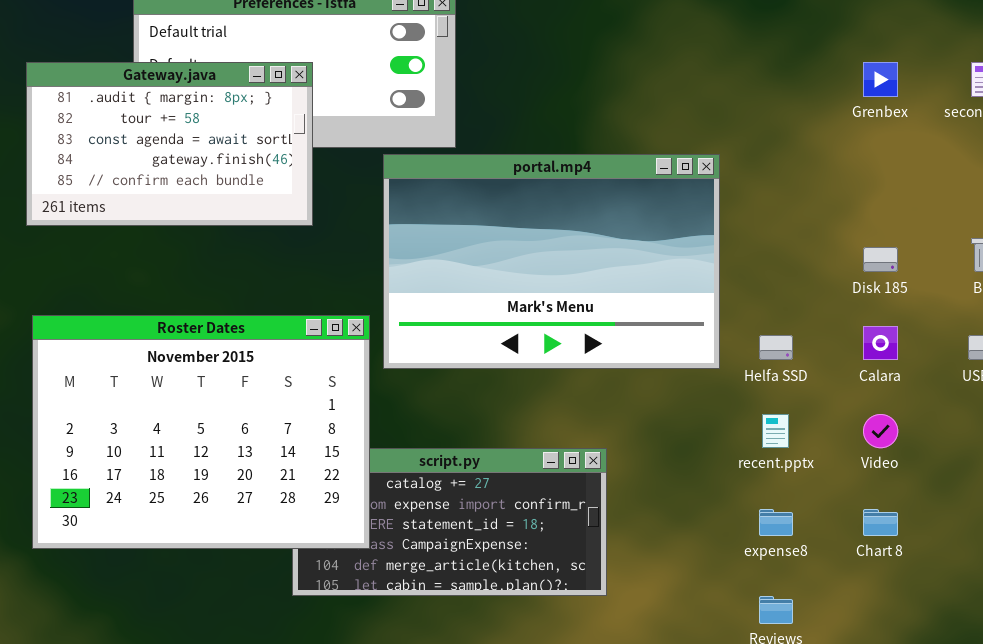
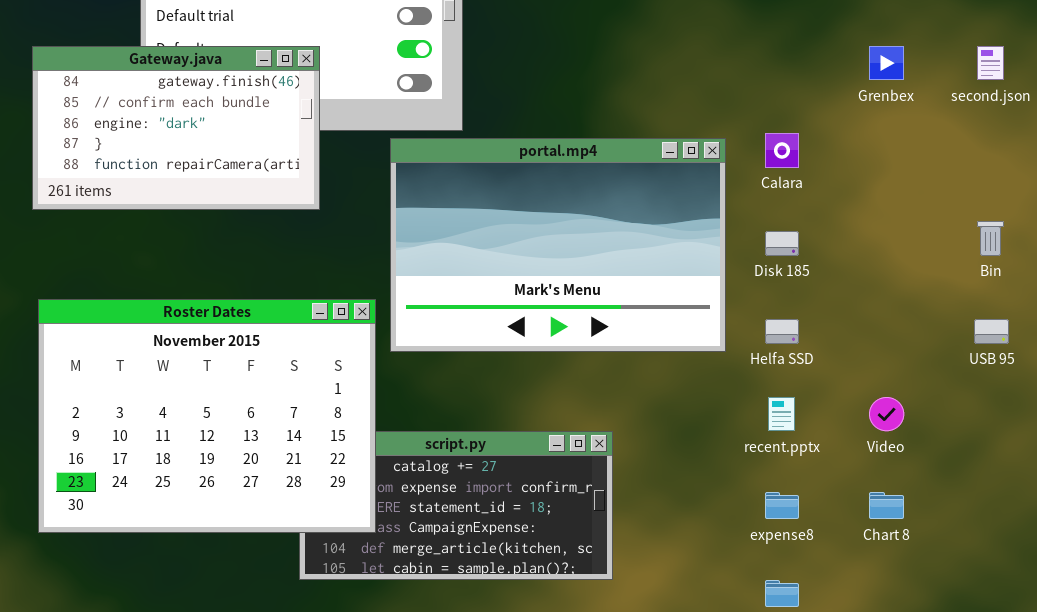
Gateway.java: [26,62,313,226] -> [32,46,320,210], scrolled down 3 rows
Disk 185: [863,247,898,272] -> [765,231,799,256], moved
Calara: [863,326,898,360] -> [765,133,799,168], moved

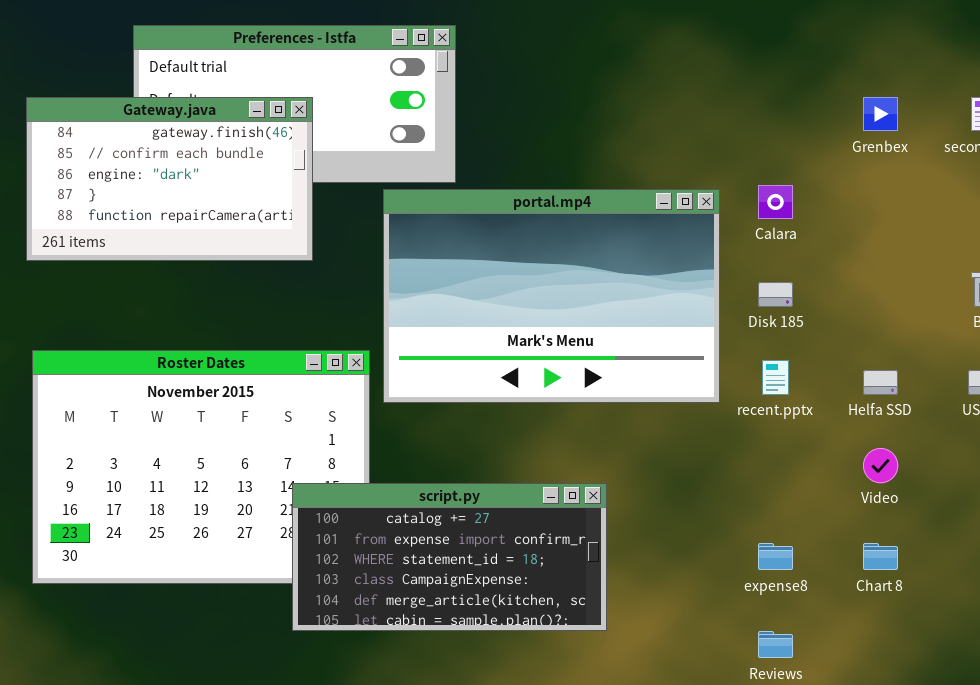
Helfa SSD: [765,319,799,344] -> [863,370,898,395], moved
recent.pptx: [768,397,795,431] -> [762,360,789,395], moved
script.py: [299,431,613,580] -> [292,483,607,631], raised

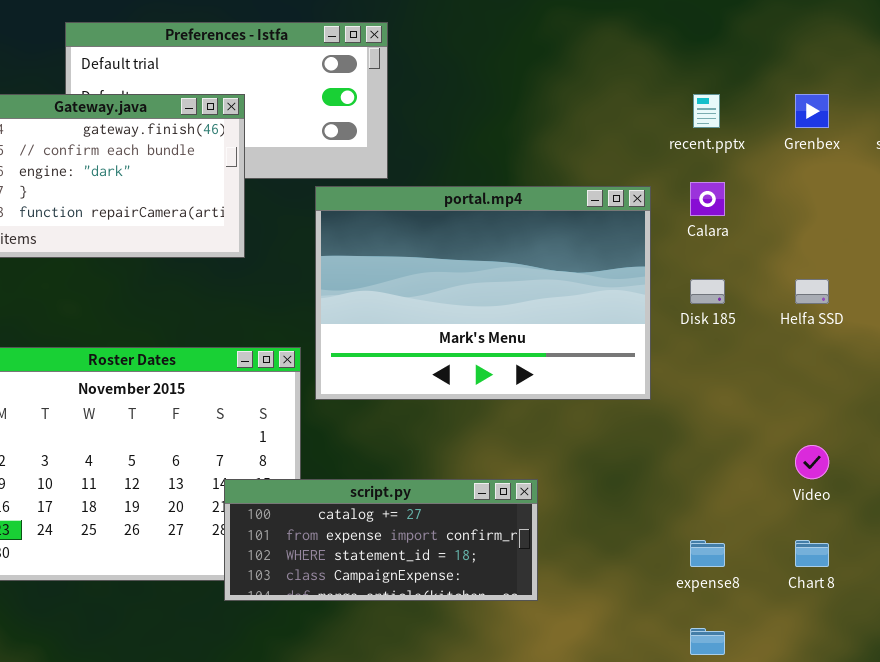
recent.pptx: [762,360,789,395] -> [693,94,720,128], moved
Helfa SSD: [863,370,898,395] -> [795,279,829,304], moved
script.py: [292,483,607,631] -> [224,479,538,601], resized

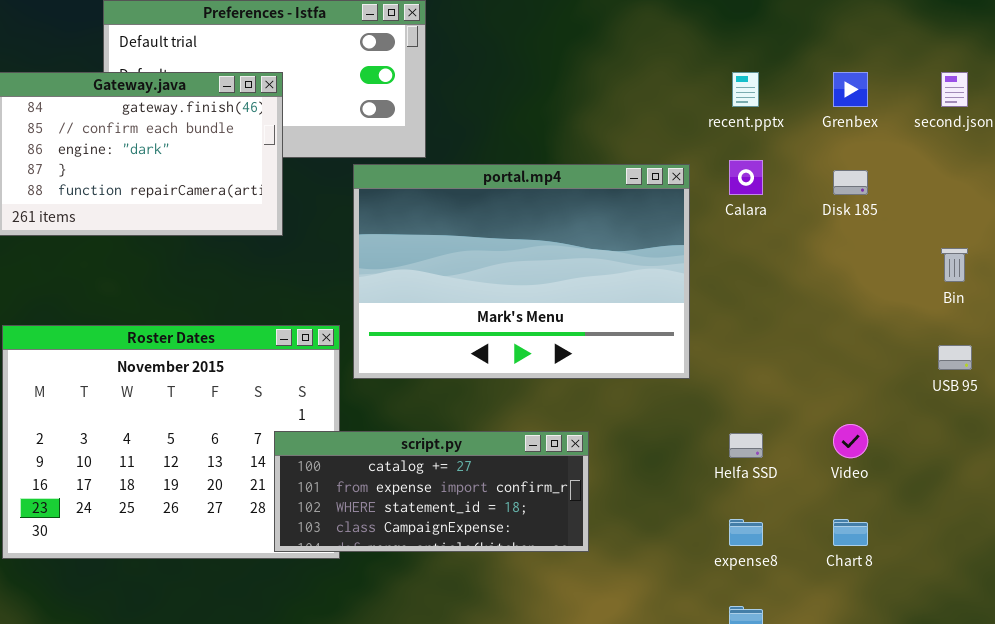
Disk 185: [690,279,725,304] -> [833,170,868,195], moved
Helfa SSD: [795,279,829,304] -> [729,433,763,458], moved
script.py: [224,479,538,601] -> [274,431,589,552], moved

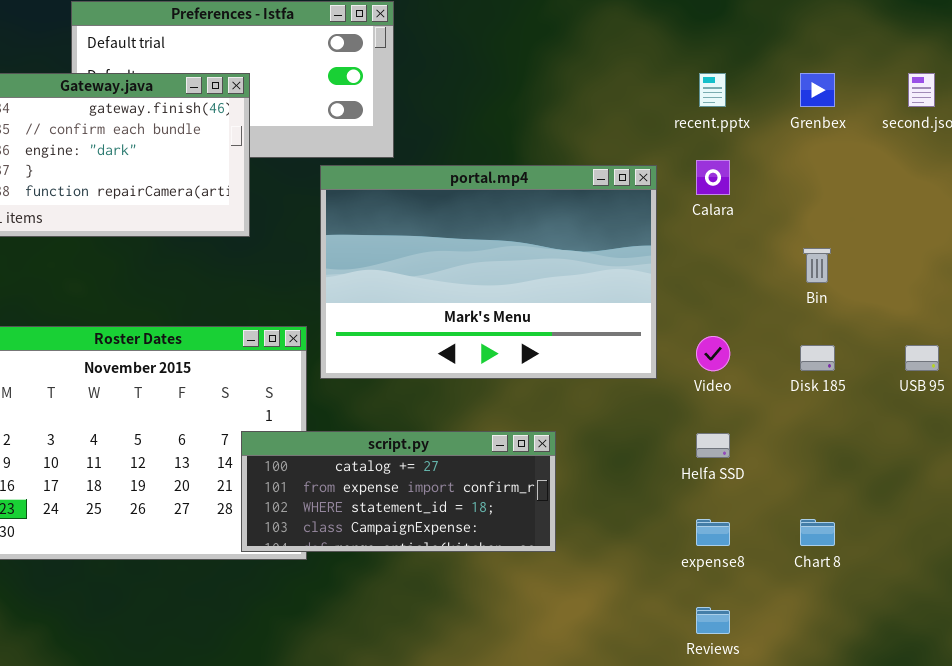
Disk 185: [833,170,868,195] -> [800,345,835,371], moved
Bin: [941,248,968,282] -> [803,248,831,283], moved
Video: [833,424,868,458] -> [696,336,730,371], moved

